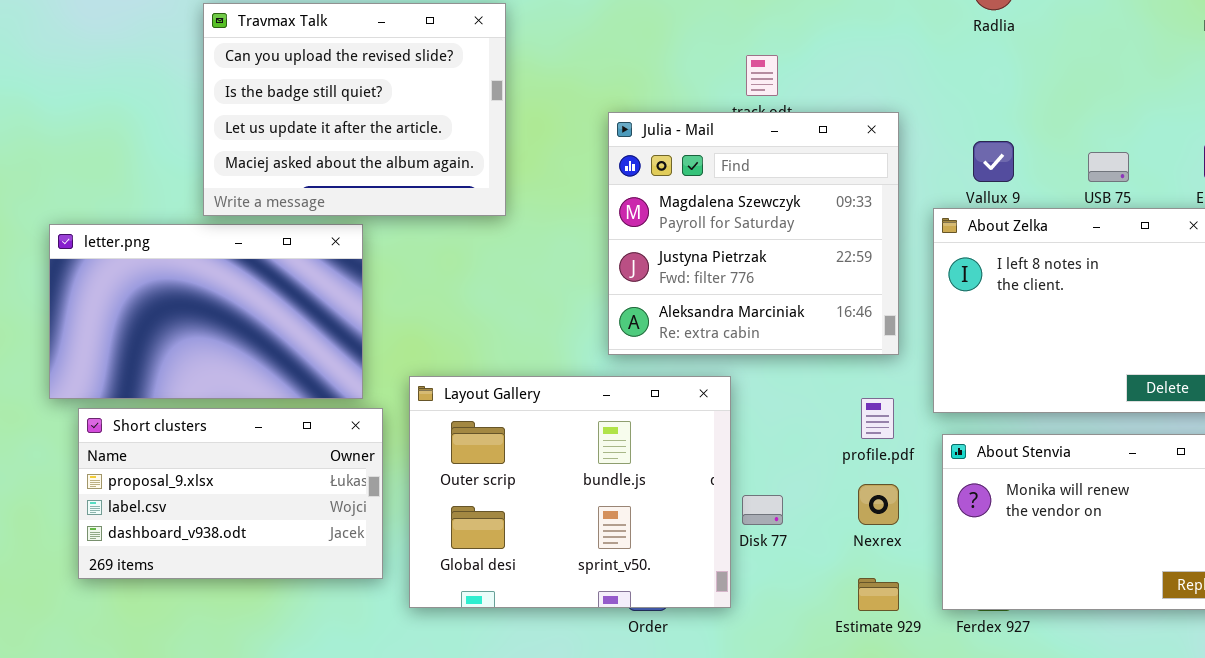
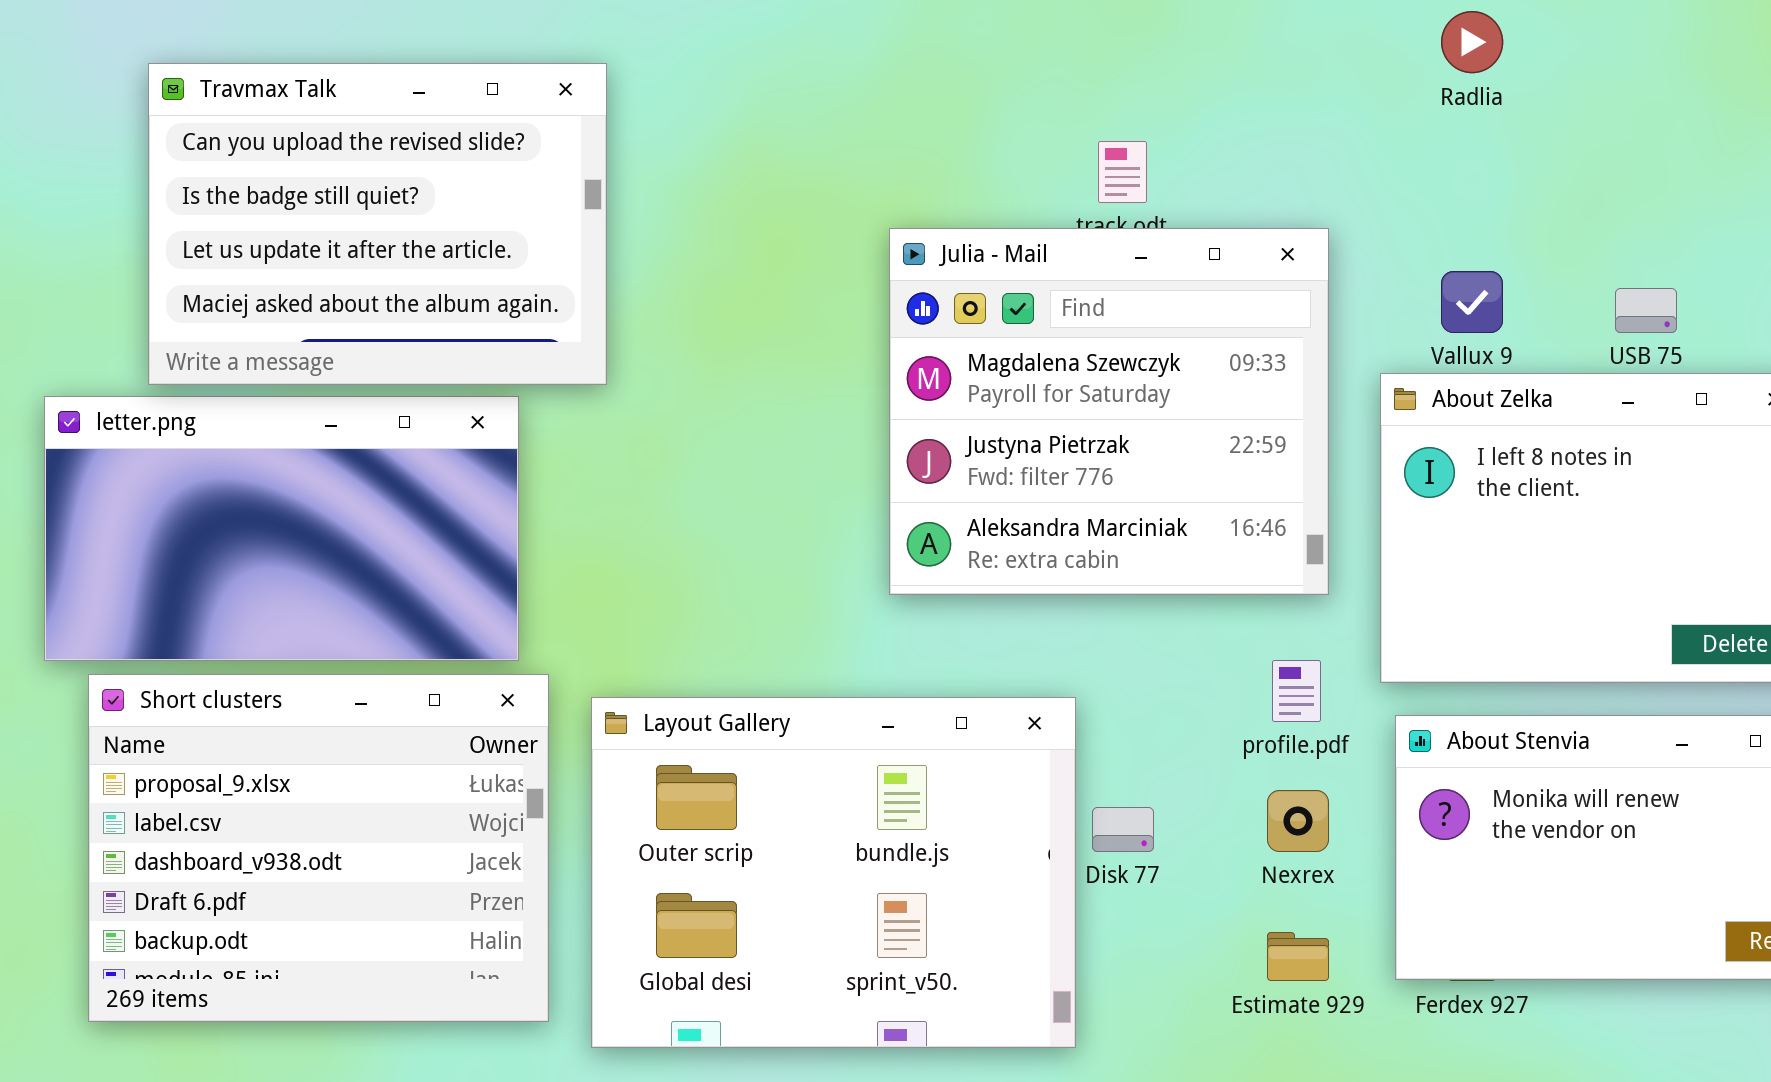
Travmax Talk: [203,3,506,216] -> [148,63,607,385], moved
Layout Gallery: [409,376,731,608] -> [591,697,1076,1048], moved
Short clusters: [78,408,383,579] -> [88,674,549,1022], resized

